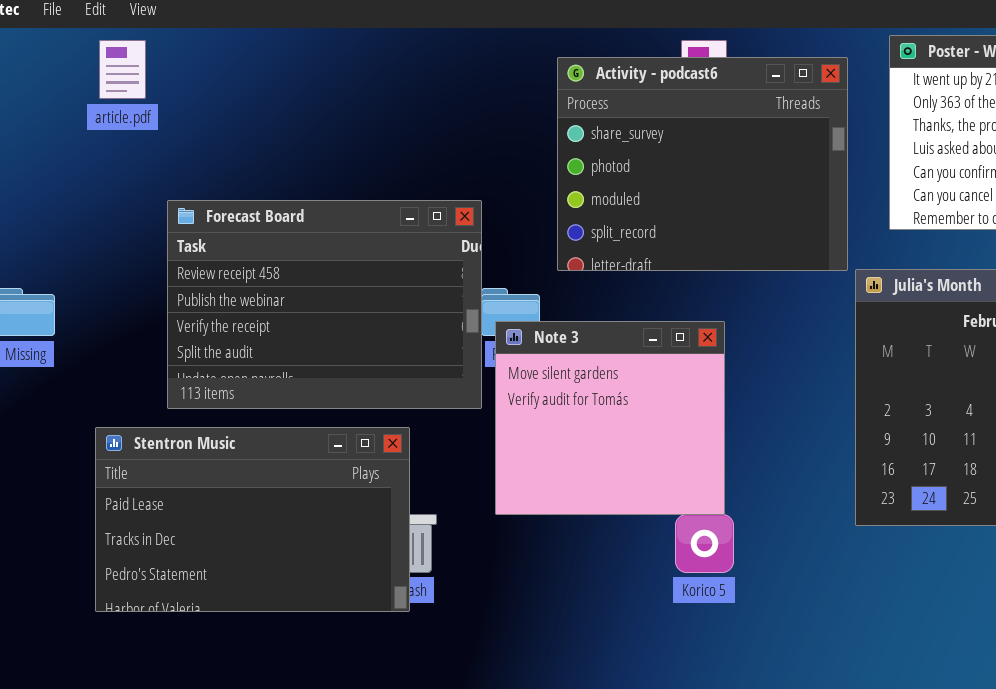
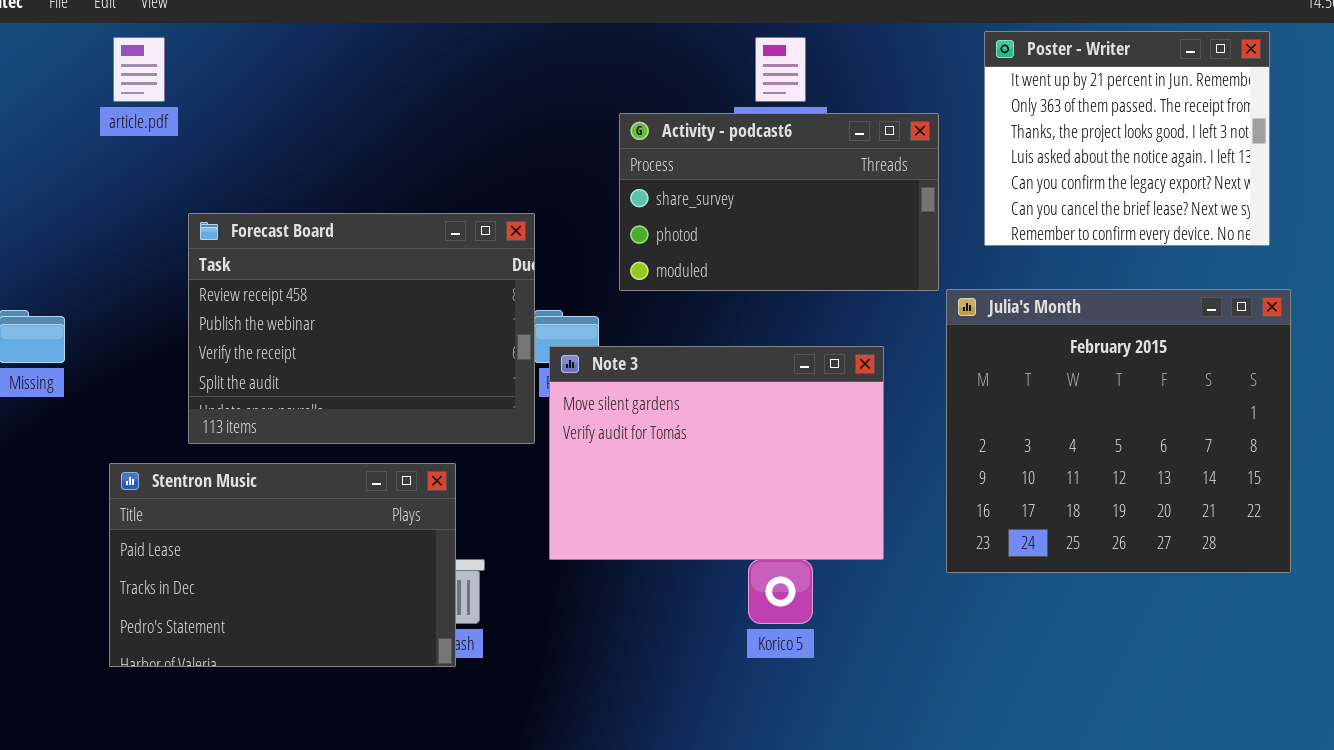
Activity - podcast6: [557,57,848,271] -> [619,113,939,291], resized
Note 3: [495,321,725,515] -> [549,346,884,560], resized

